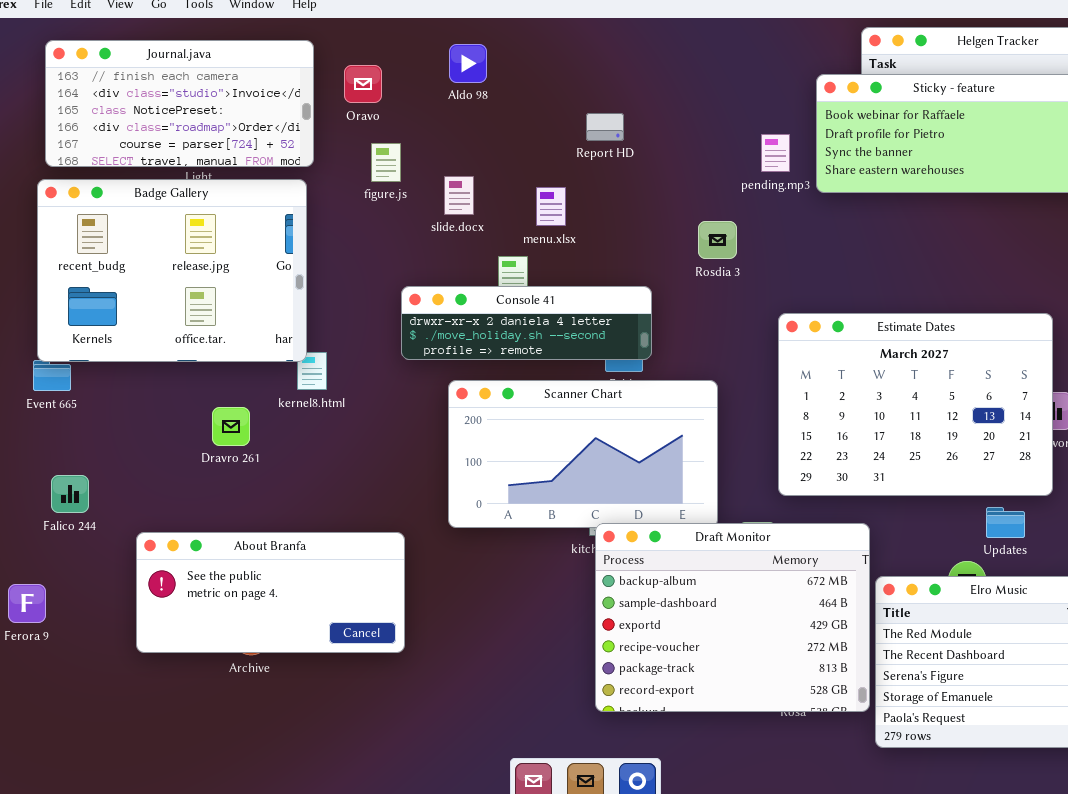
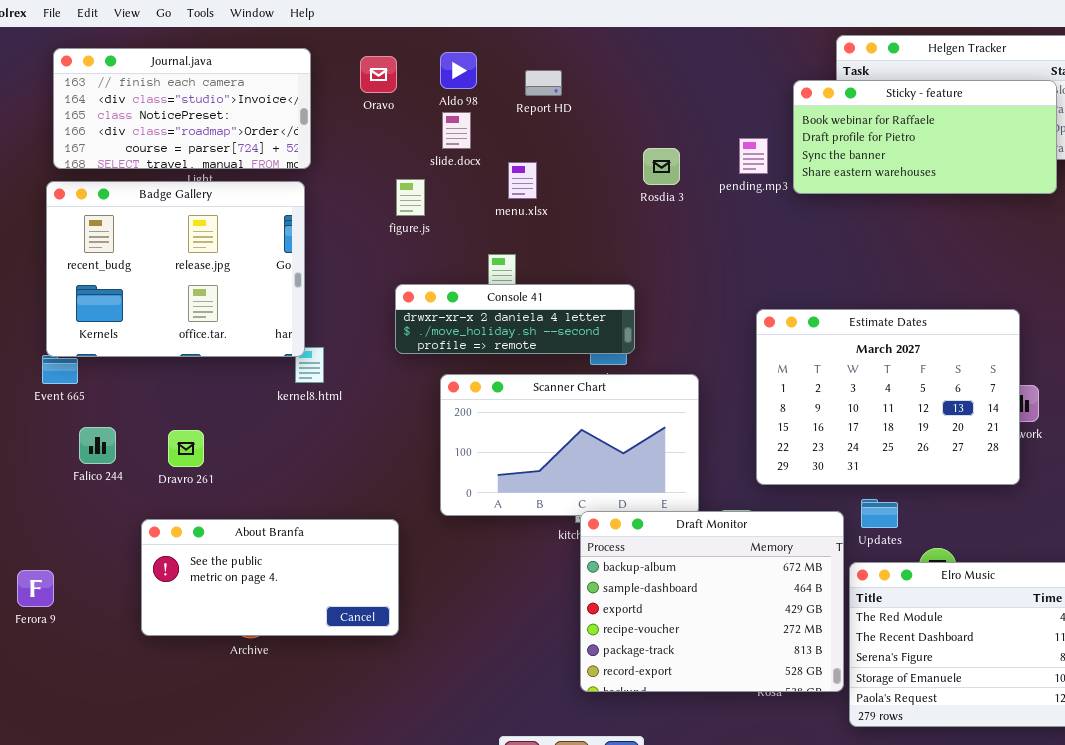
Oravo: [344,65,382,103] -> [360,56,397,93], moved
Report HD: [586,113,624,141] -> [525,70,562,96], moved
figure.js: [371,143,401,182] -> [396,179,425,216], moved
slide.docx: [444,176,474,215] -> [442,112,471,149], moved
menu.xlsx: [536,187,566,226] -> [508,162,537,199], moved
Rosdia 3: [698,221,737,259] -> [643,148,680,185], moved
Dravro 261: [212,407,250,446] -> [168,430,204,467], moved
Falico 244: [51,475,89,513] -> [79,427,116,464], moved
Updates: [986,507,1025,538] -> [861,499,898,528], moved

